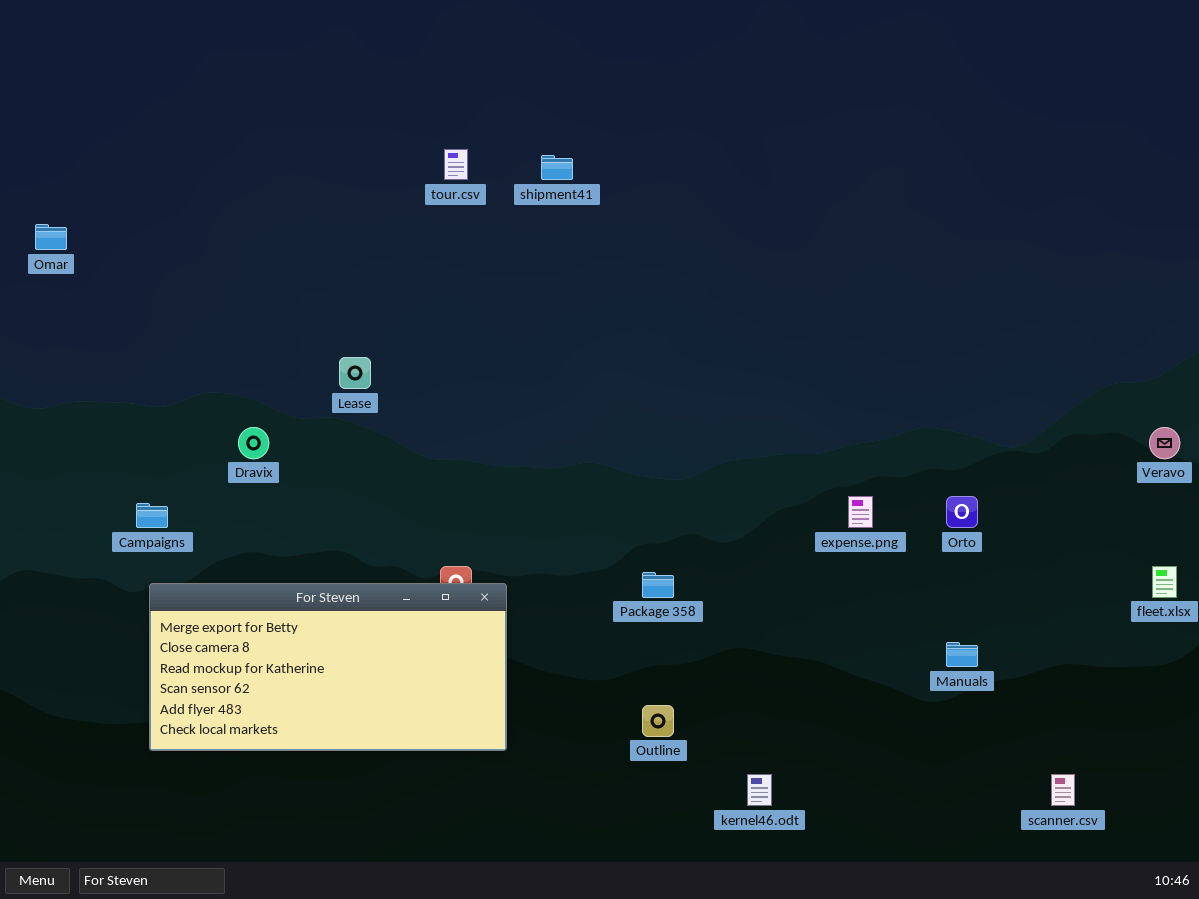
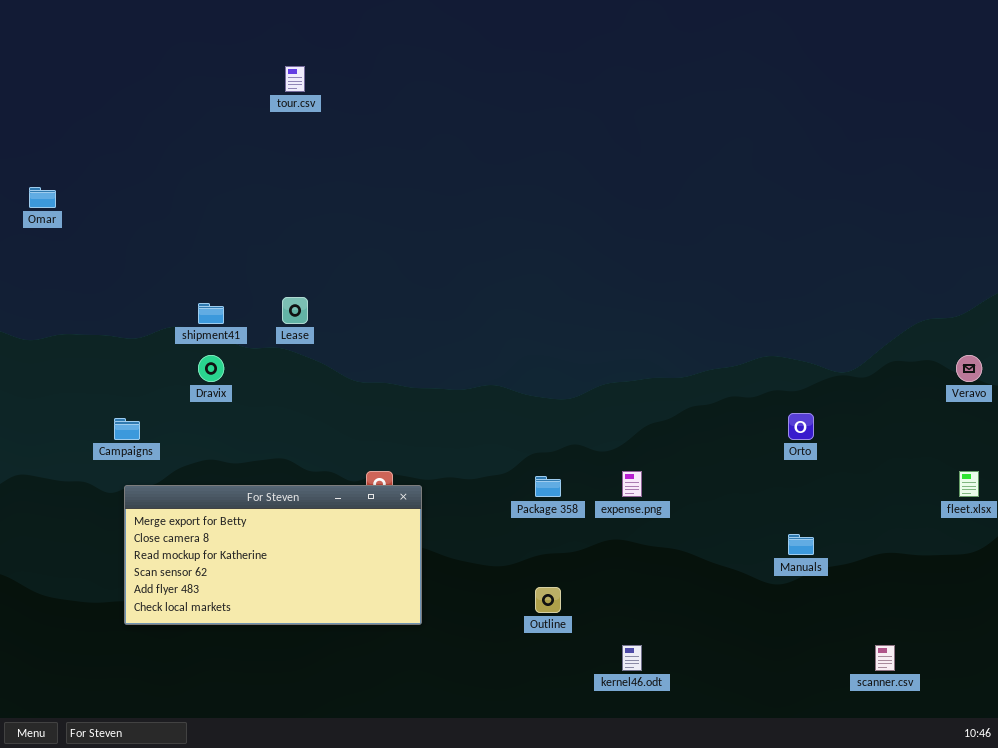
tour.csv: [444,149,468,180] -> [285,66,305,92], moved
shipment41: [541,155,573,180] -> [198,303,224,324], moved
expense.png: [848,496,873,528] -> [622,471,642,497], moved

